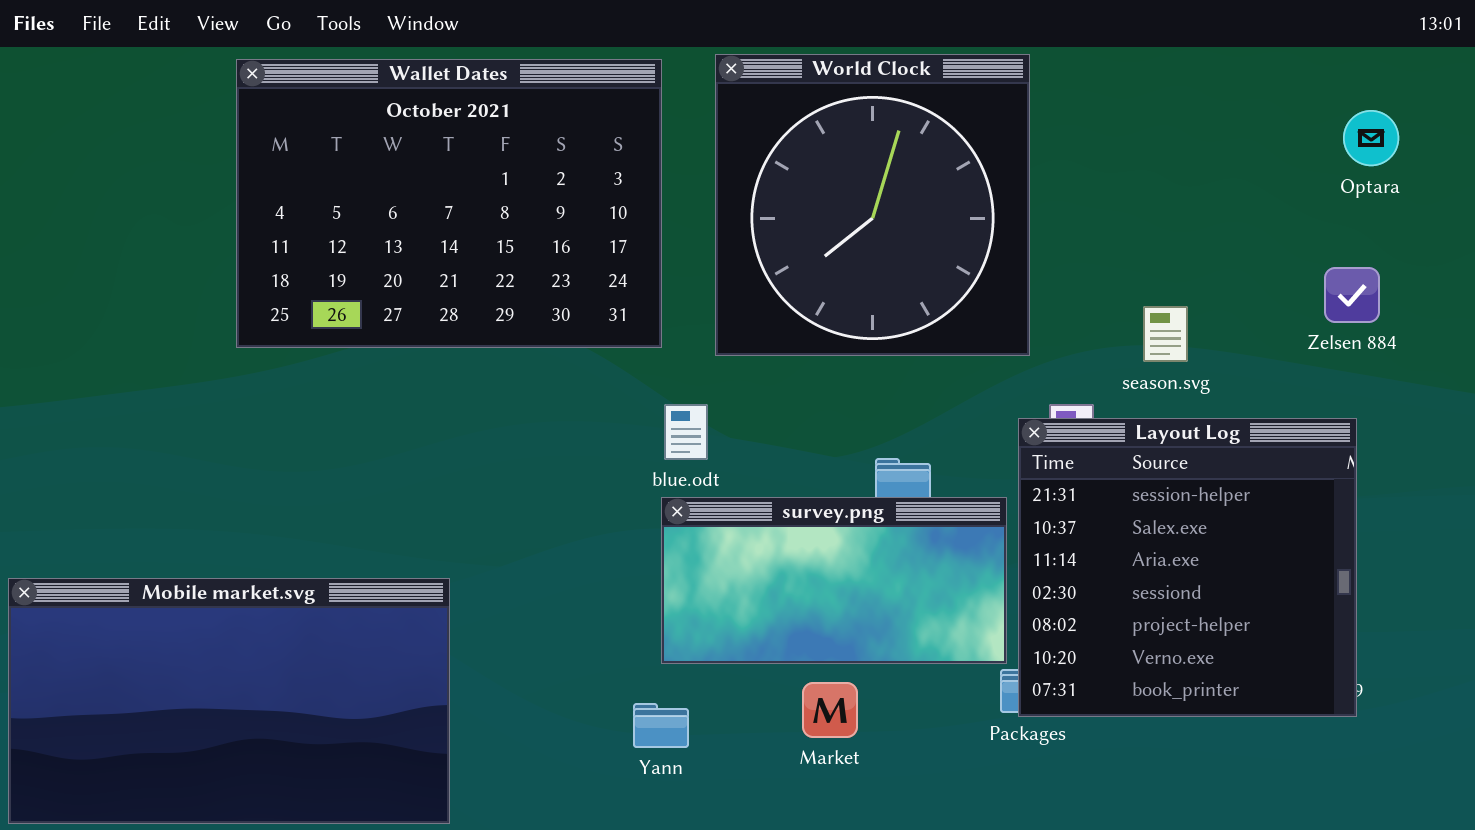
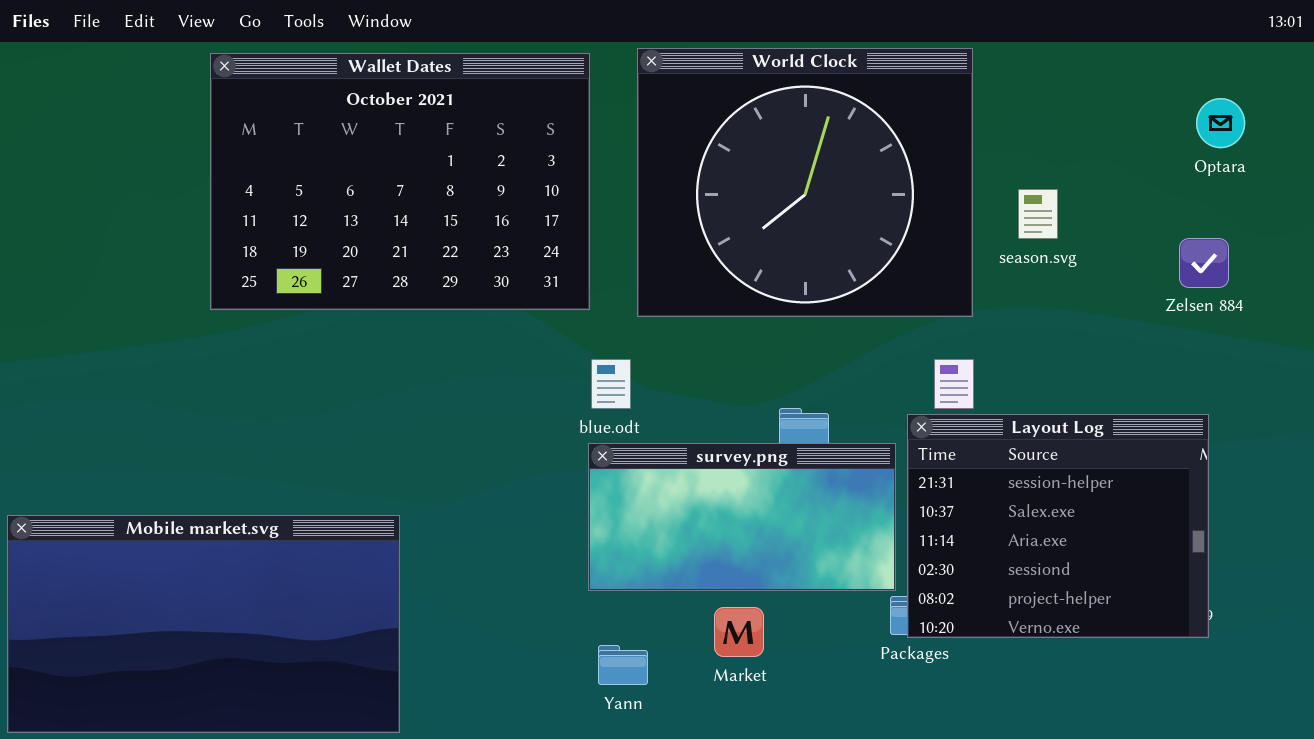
World Clock: [715,54,1030,356] -> [637,48,973,317], resized
season.svg: [1143,306,1188,362] -> [1018,189,1058,239], moved
Layout Log: [1018,418,1357,717] -> [907,414,1209,638], resized
Yann: [633,703,689,748] -> [598,645,648,685], moved

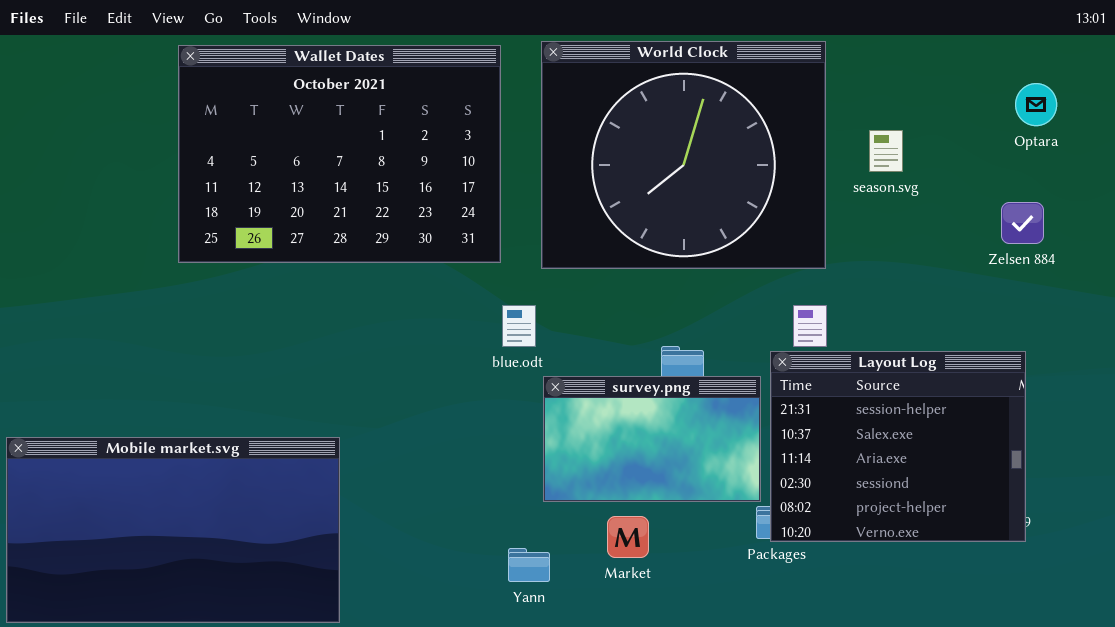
season.svg: [1018,189,1058,239] -> [869,130,903,172], moved
survey.png: [588,443,896,591] -> [543,376,761,502], resized

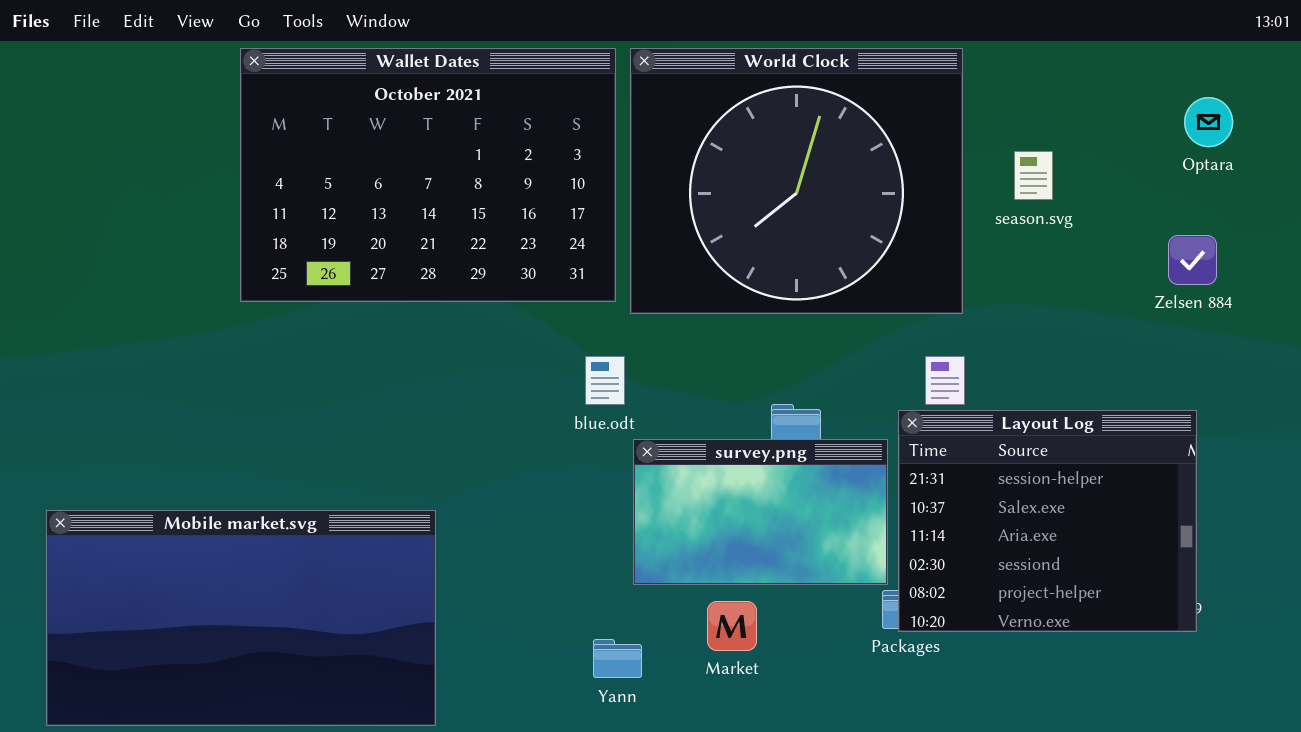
Wallet Dates: [178,45,501,263] -> [240,48,616,302], moved
Mobile market.svg: [6,437,340,623] -> [46,510,436,726], moved

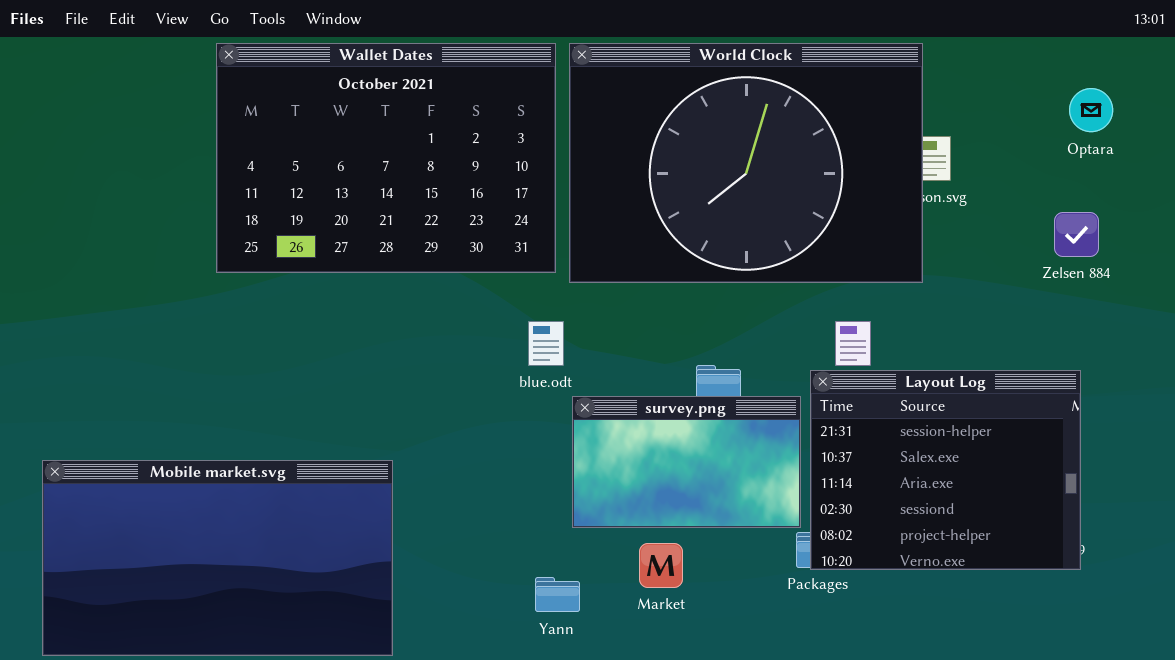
World Clock: [630,48,963,314] -> [569,43,923,283], resized

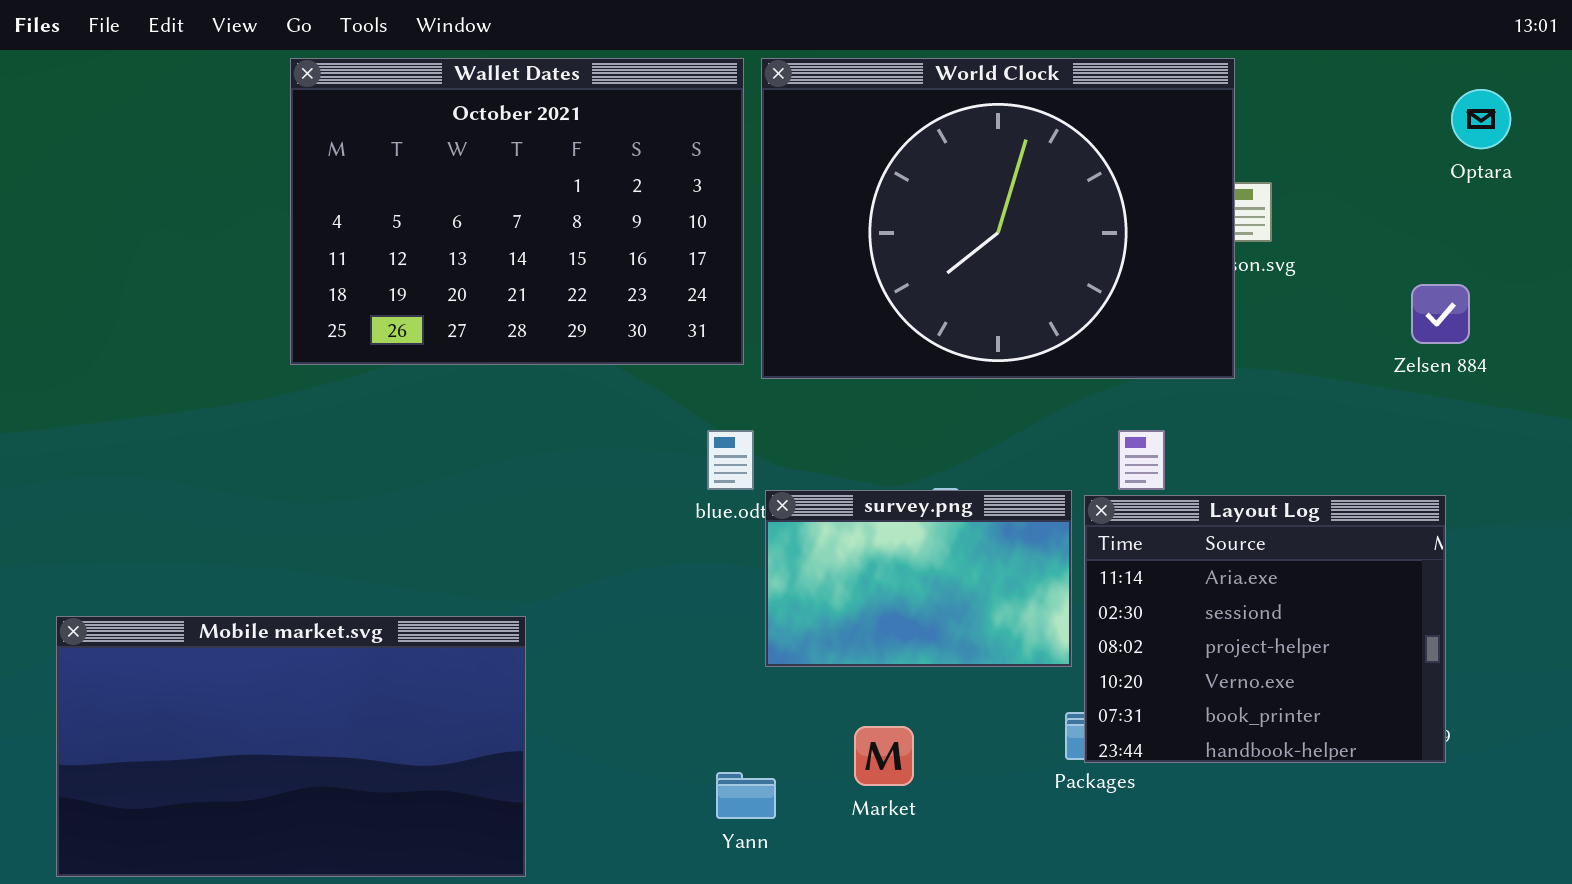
Optara: [1069,88,1113,132] -> [1451,89,1511,149], moved
Layout Log: [810,370,1081,570] -> [1084,495,1446,763], scrolled down 2 rows
survey.png: [572,396,801,528] -> [765,490,1072,667], moved

